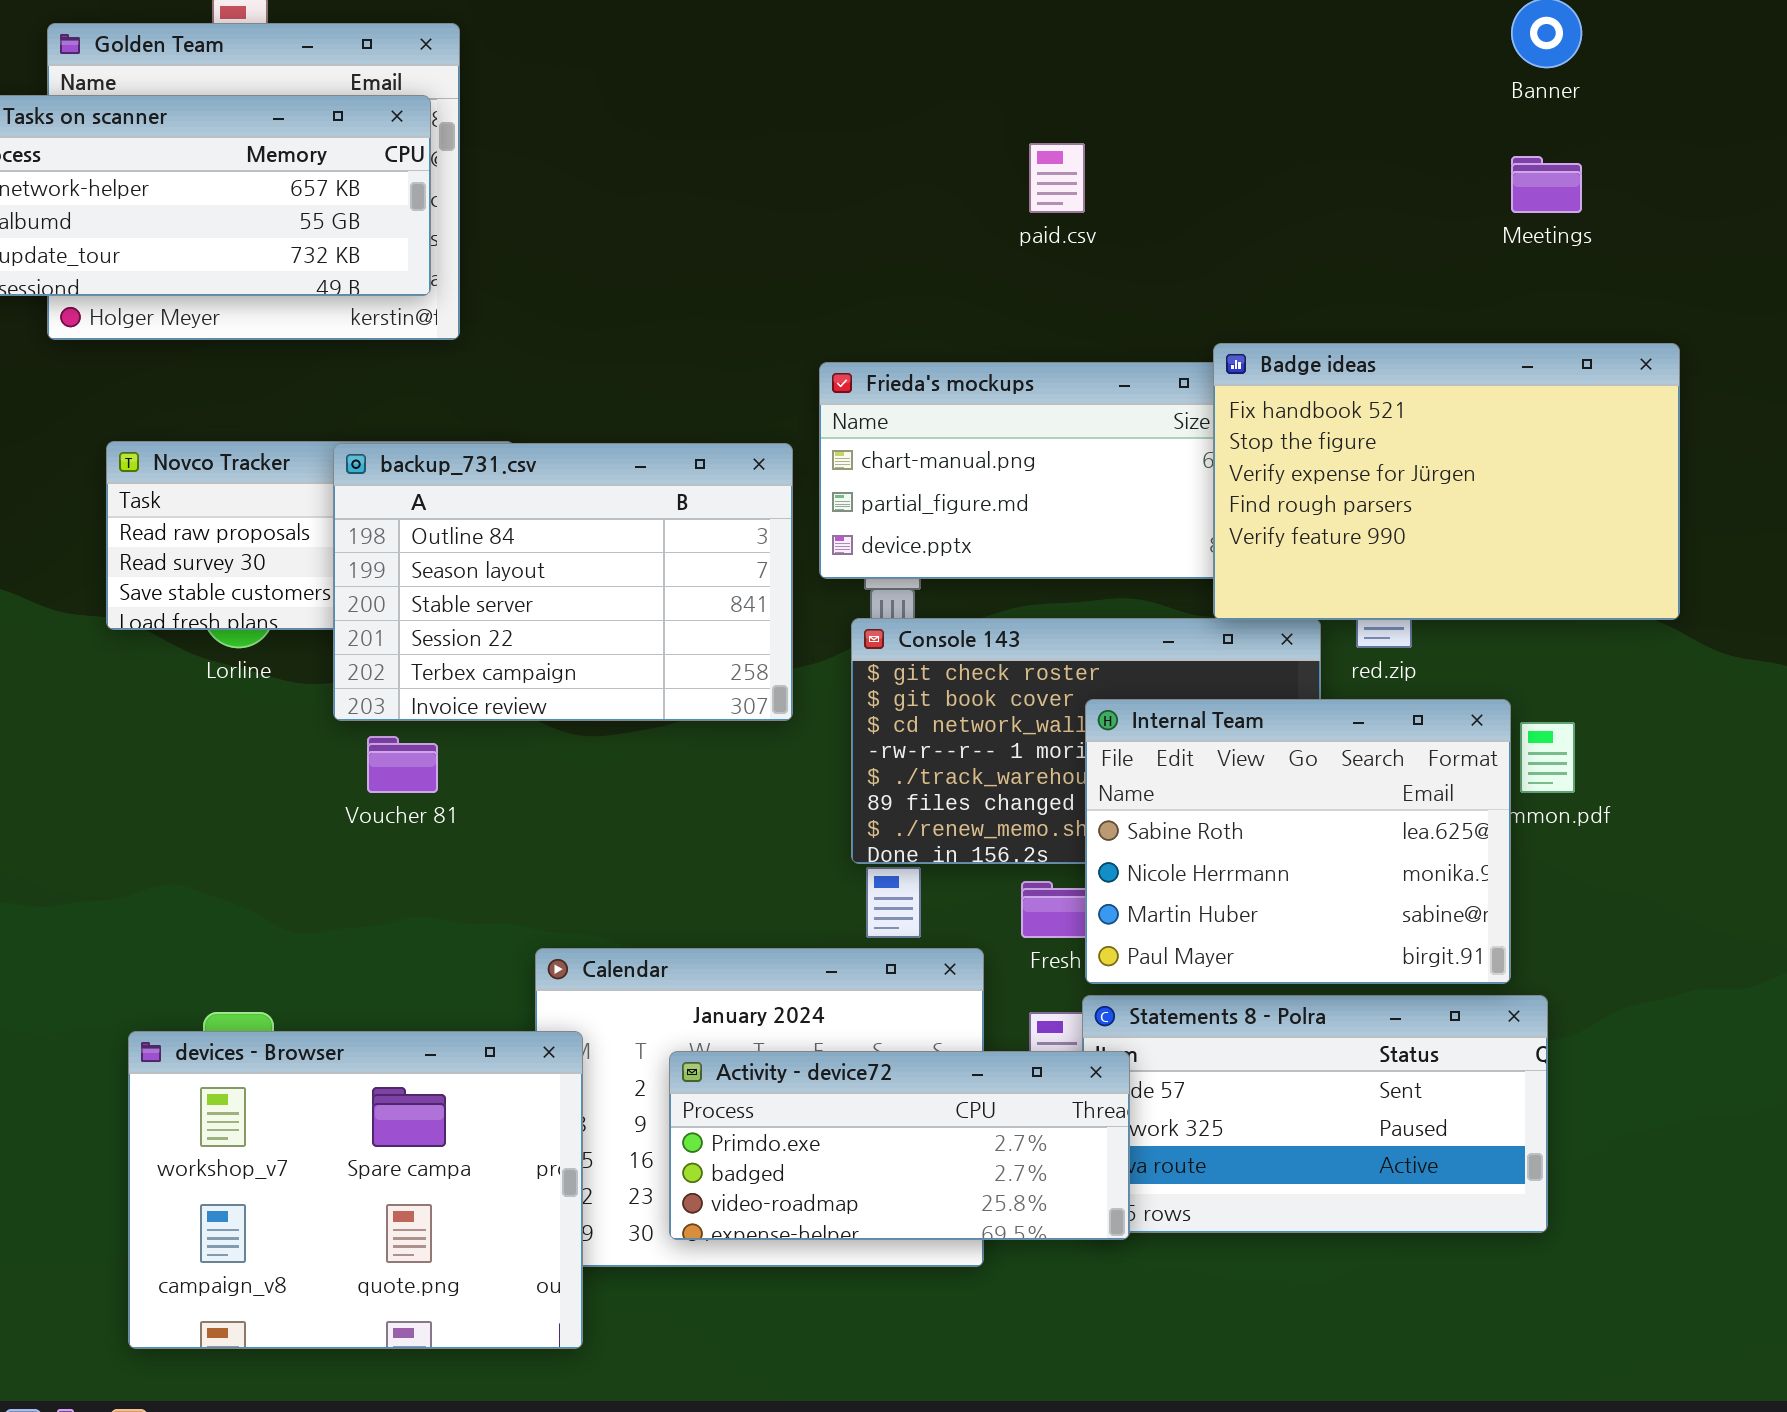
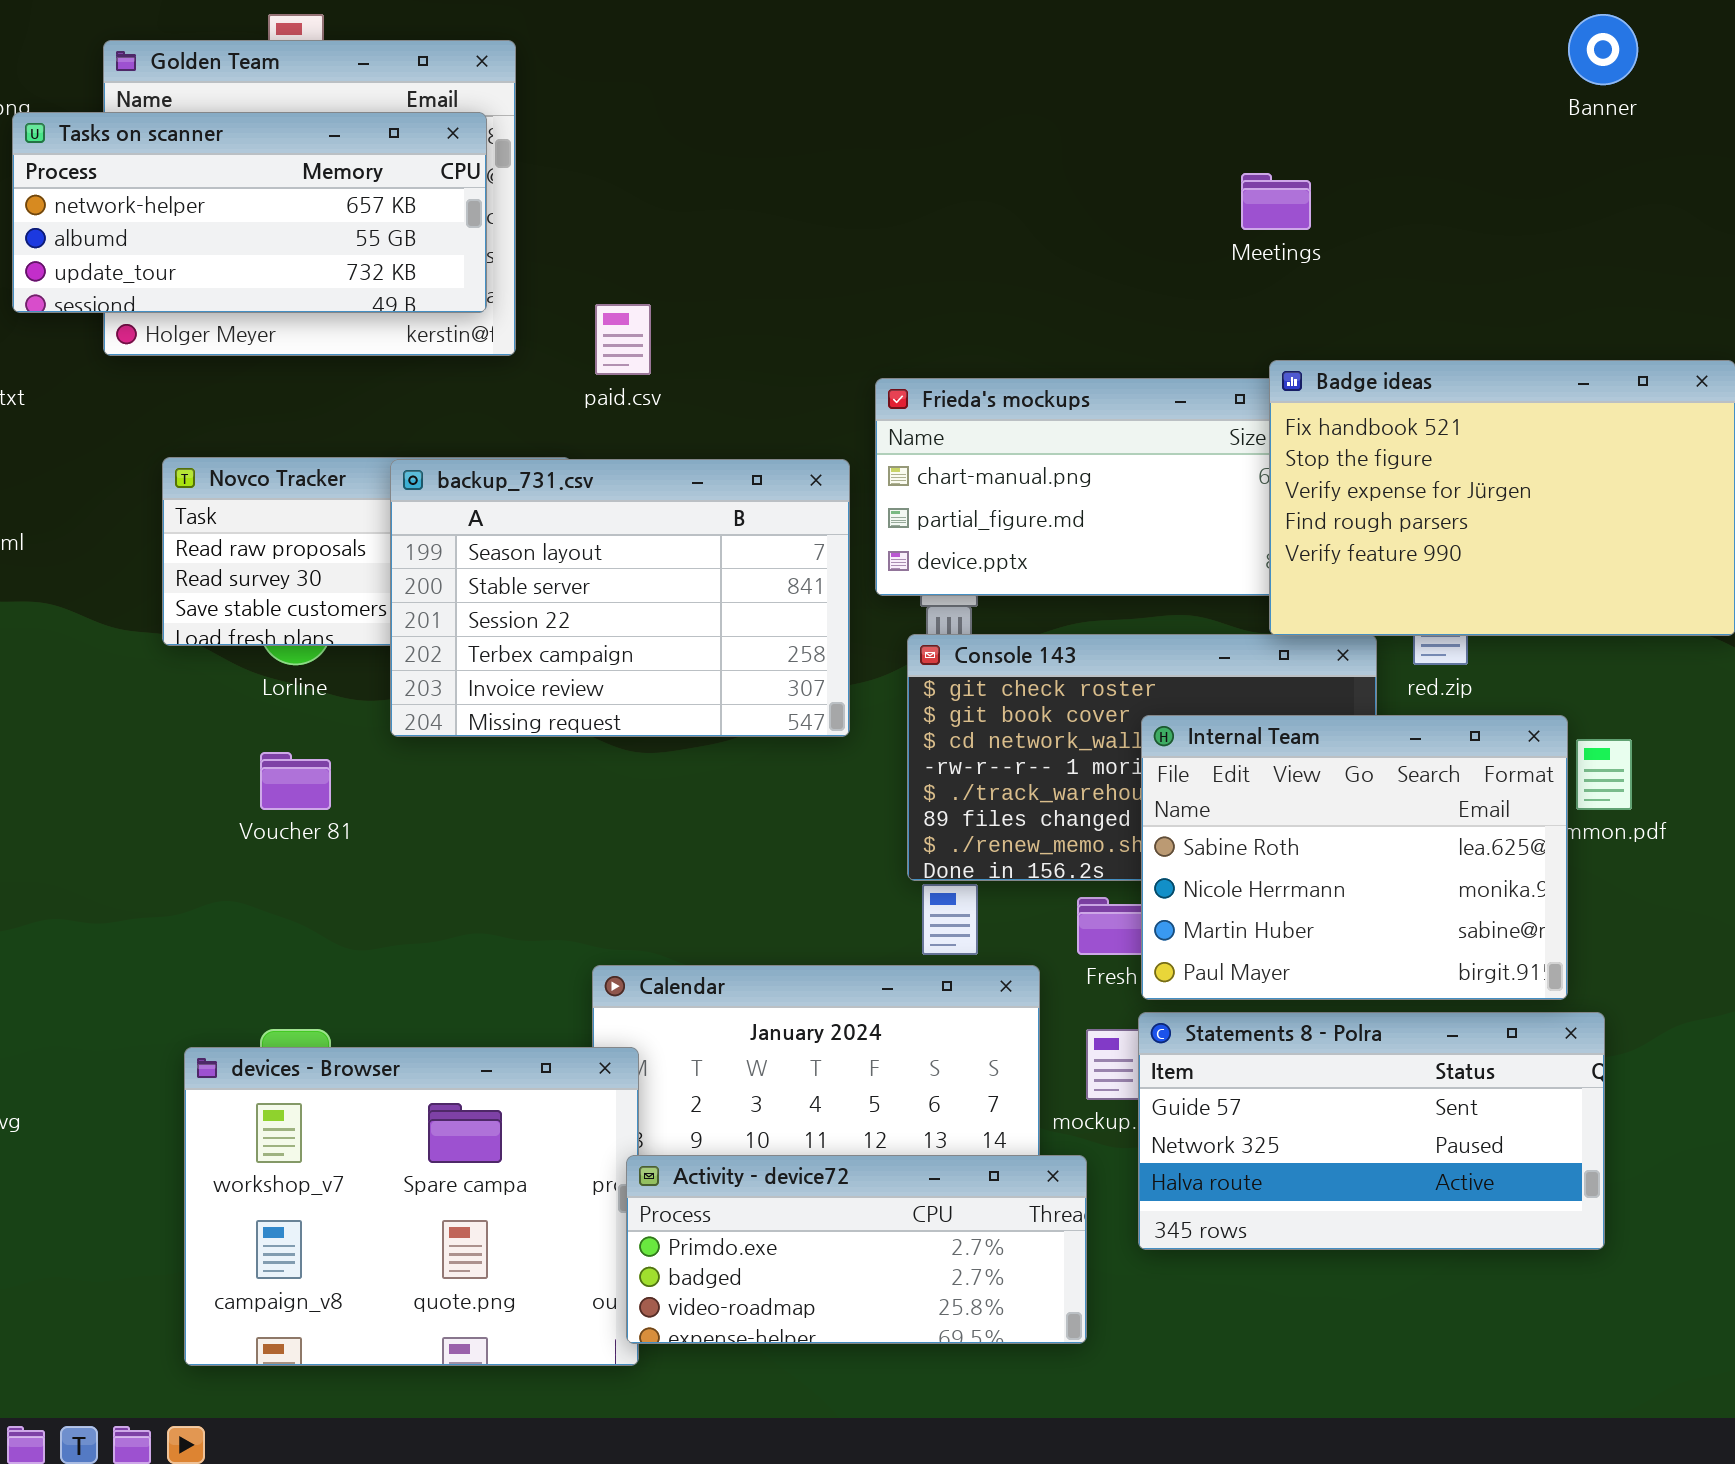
paid.csv: [1029,143,1085,213] -> [595,304,651,375], moved
Meetings: [1511,156,1582,213] -> [1241,173,1311,230], moved
backup_731.csv: [333,443,793,721] -> [390,459,850,737], scrolled down 1 row
Voucher 81: [367,736,438,793] -> [260,752,331,810], moved
Activity - device72: [669,1051,1130,1240] -> [626,1155,1087,1344], moved

